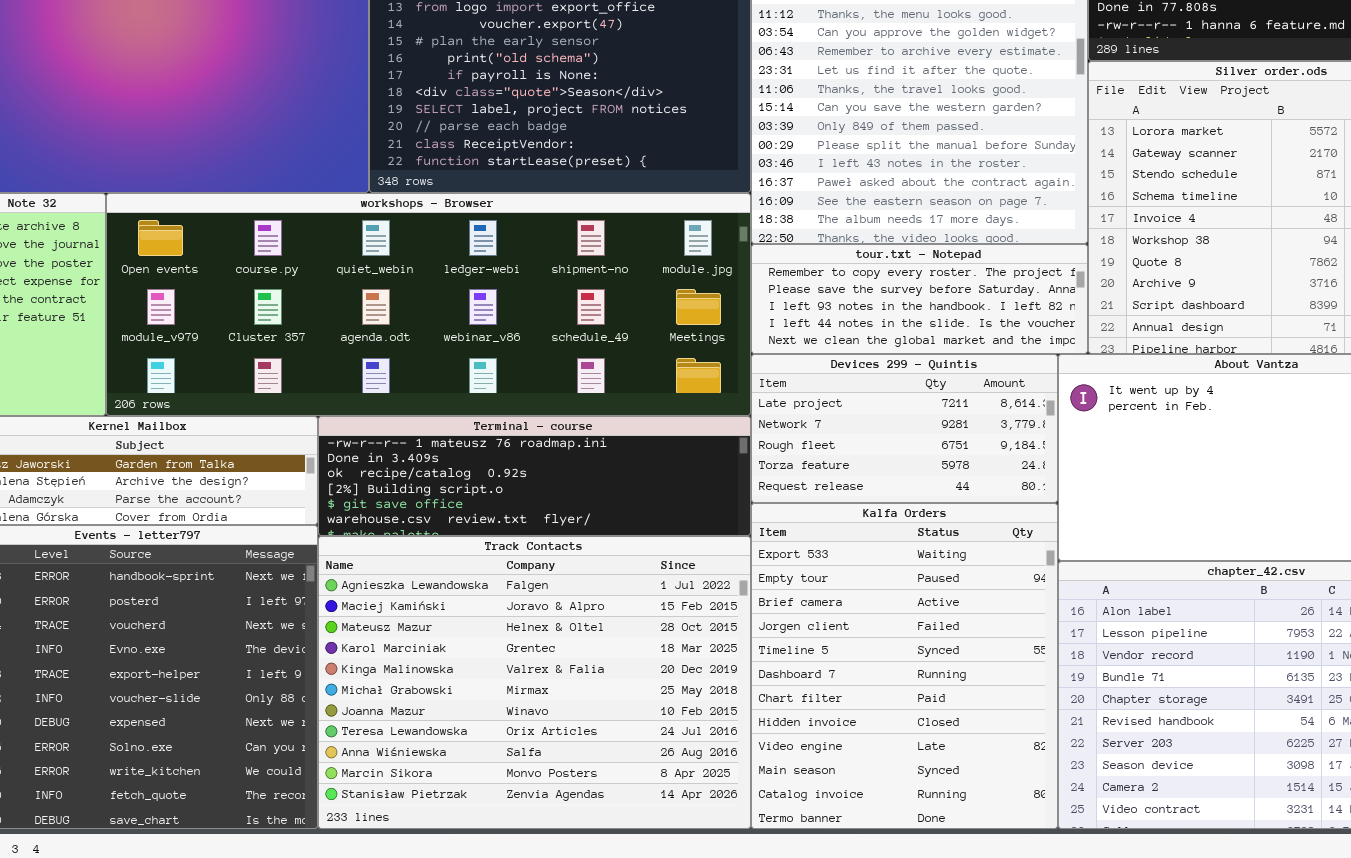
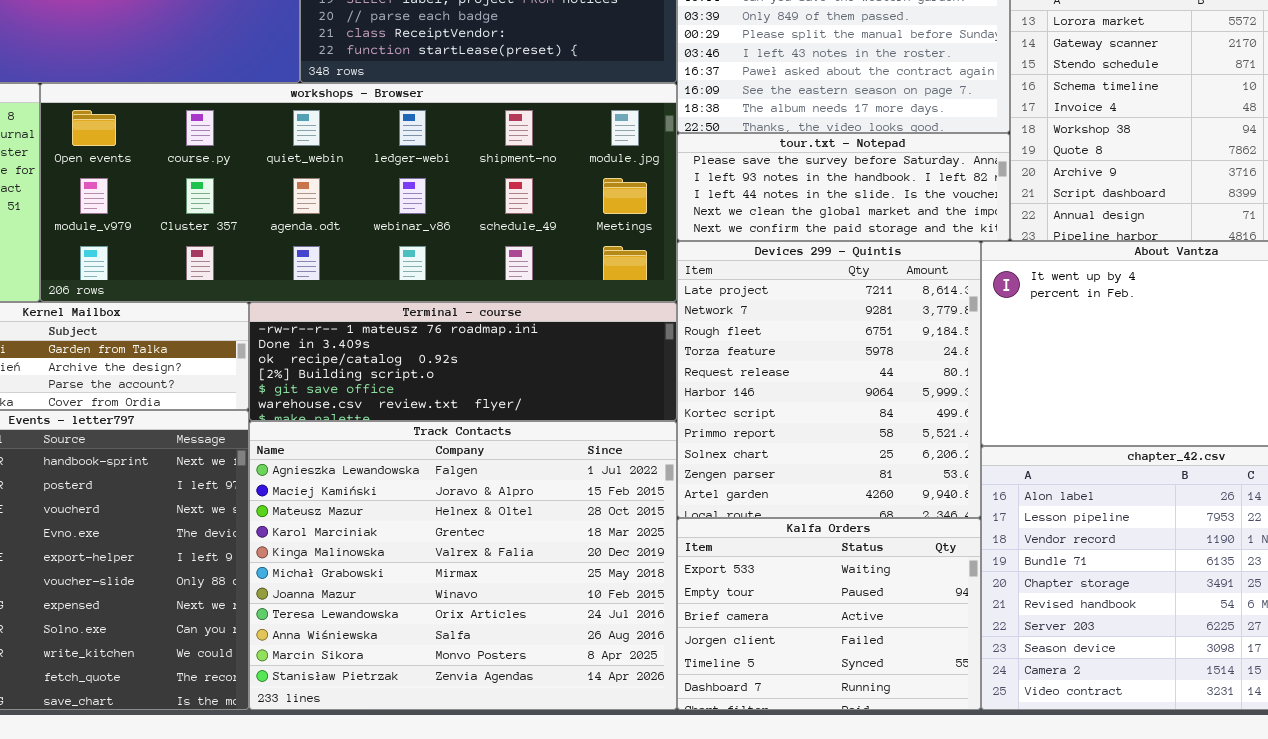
tour.txt - Notepad: [751,244,1088,354] -> [677,133,1010,241], scrolled down 1 row
Devices 299 - Quintis: [751,354,1058,503] -> [677,241,981,518], resized
Kalfa Orders: [751,503,1058,829] -> [677,518,981,710], resized

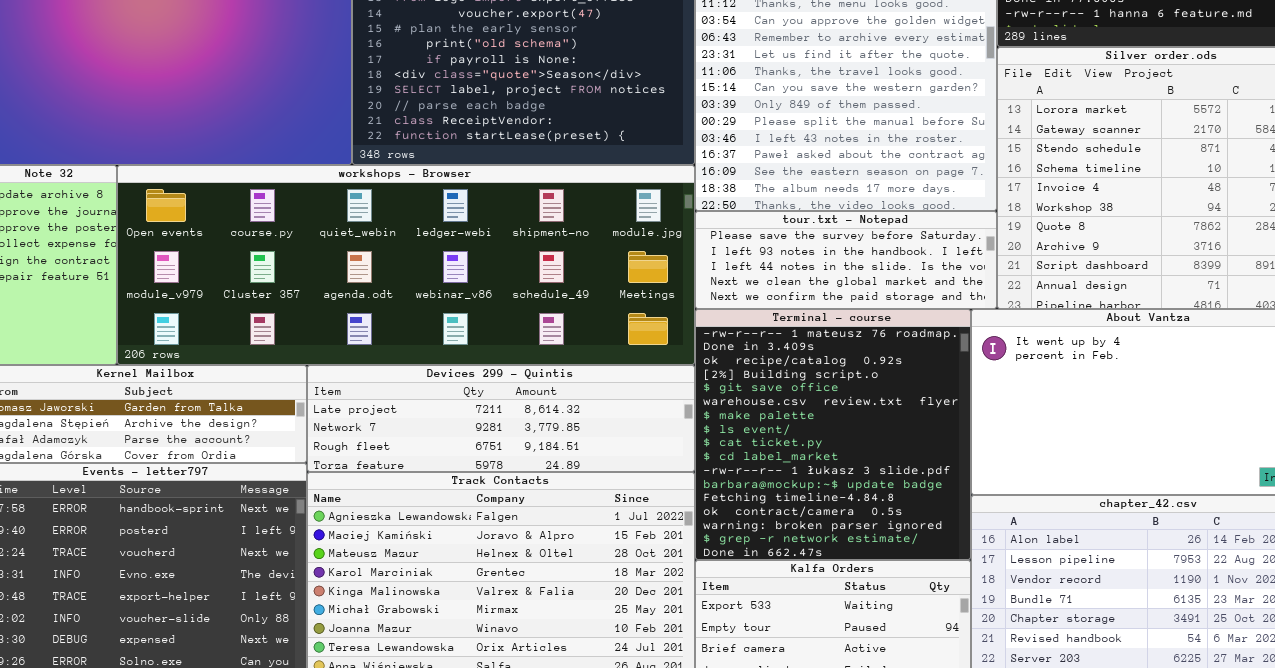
Devices 299 - Quintis: [677,241,981,518] -> [307,365,695,472], moved, resized
Terminal - course: [249,302,677,421] -> [695,309,971,560], moved, resized

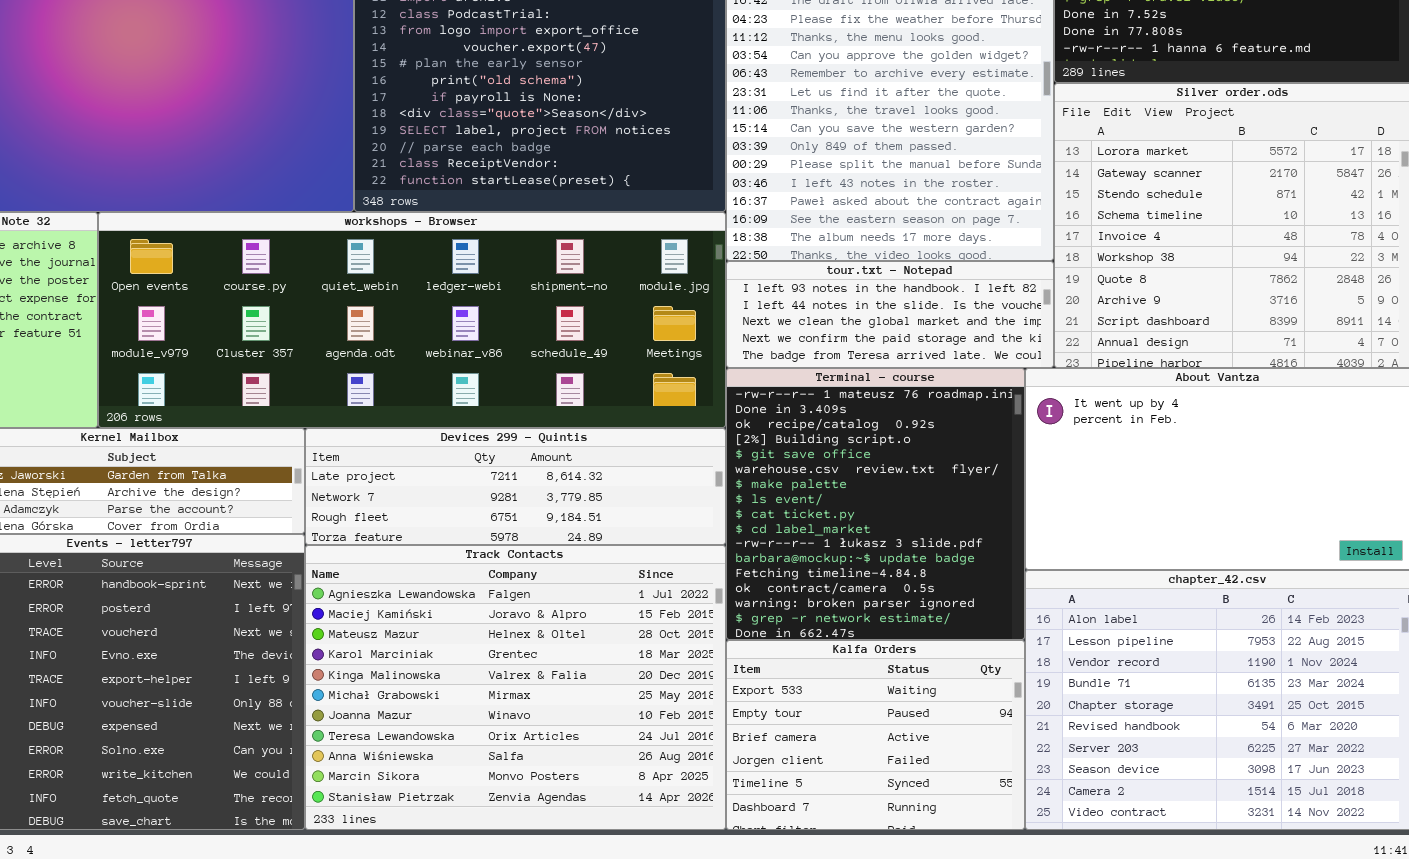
tour.txt - Notepad: [695,211,997,309] -> [726,261,1054,368], scrolled down 1 row

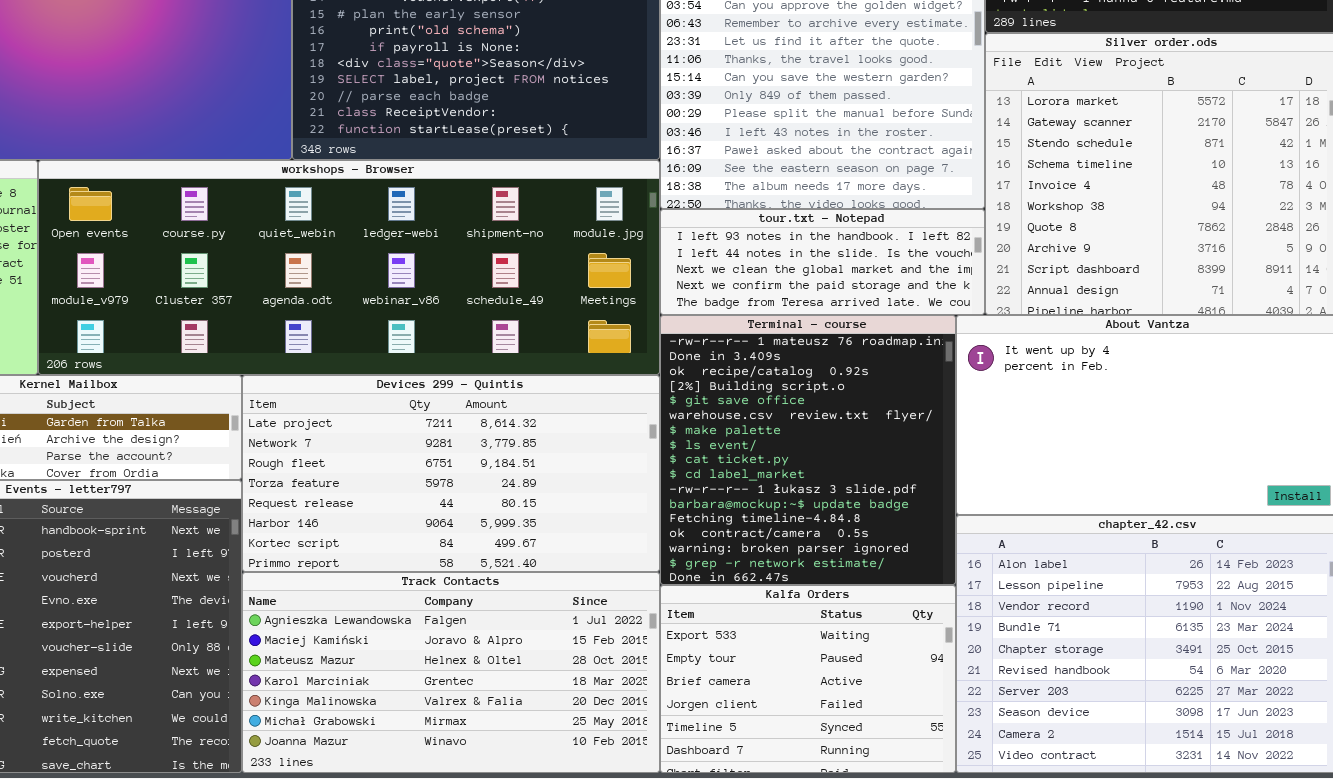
Devices 299 - Quintis: [305,428,726,545] -> [242,375,660,572], resized
Track Contacts: [305,545,726,830] -> [242,572,660,773], resized

